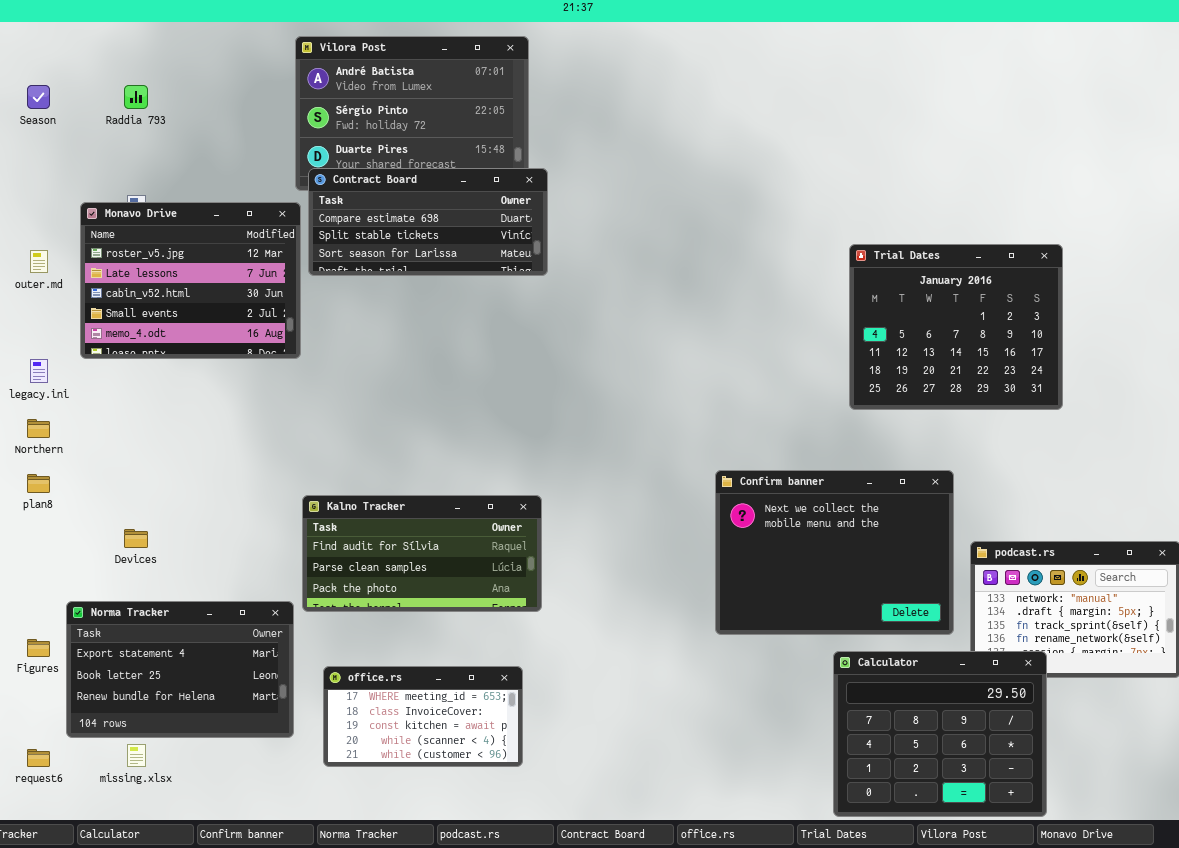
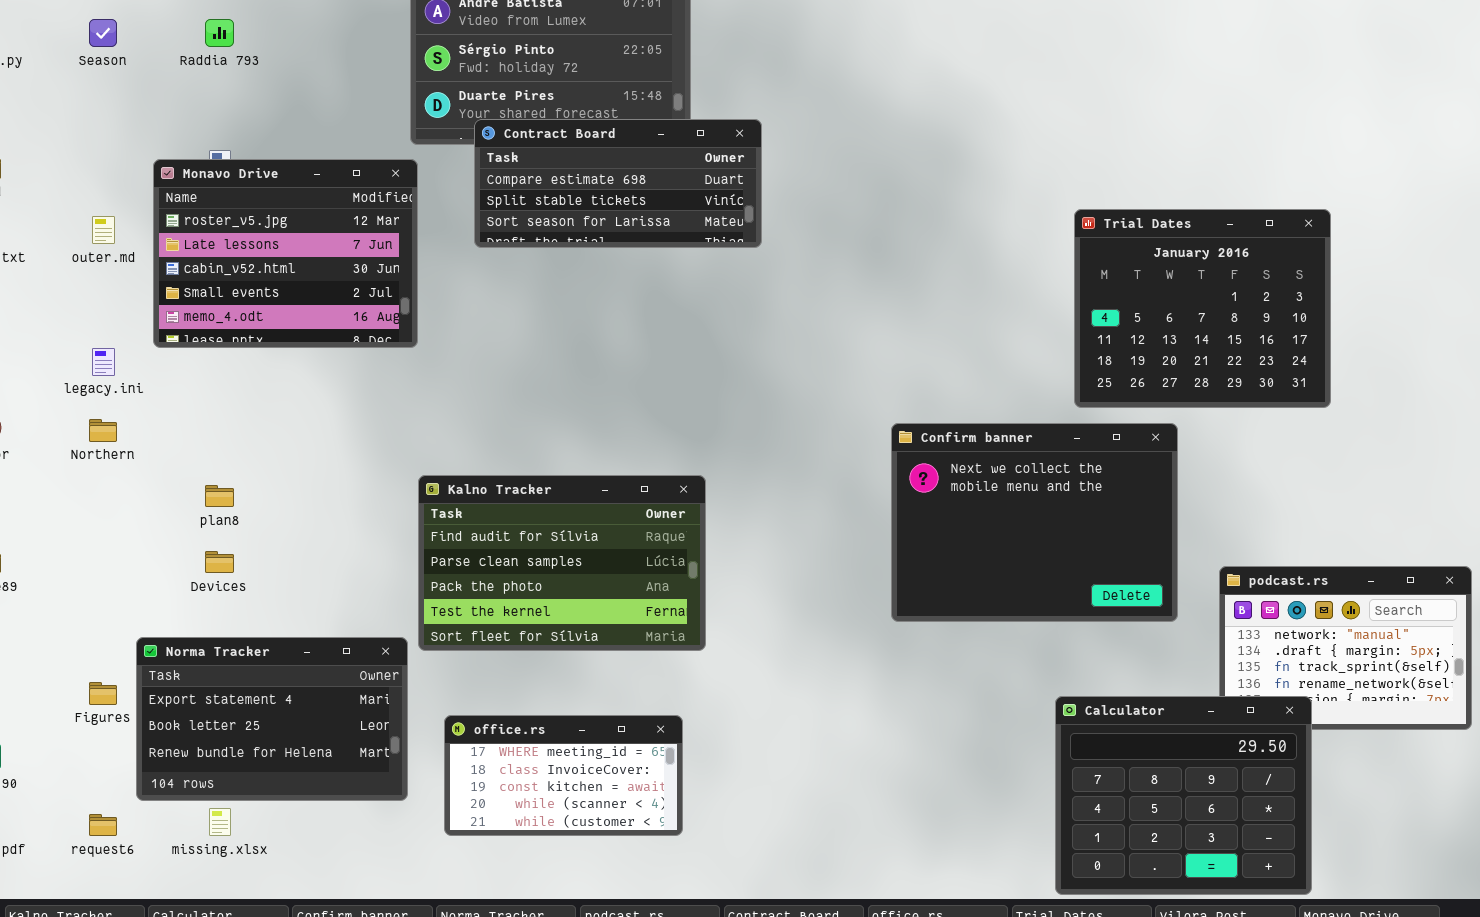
Contract Board: [308,168,548,276] -> [474,119,762,248], moved
Confirm banner: [715,470,954,635] -> [891,423,1178,622], moved
plan8: [27,474,50,493] -> [205,485,234,507], moved
Kalno Tracker: [302,495,542,612] -> [418,475,706,651], resized

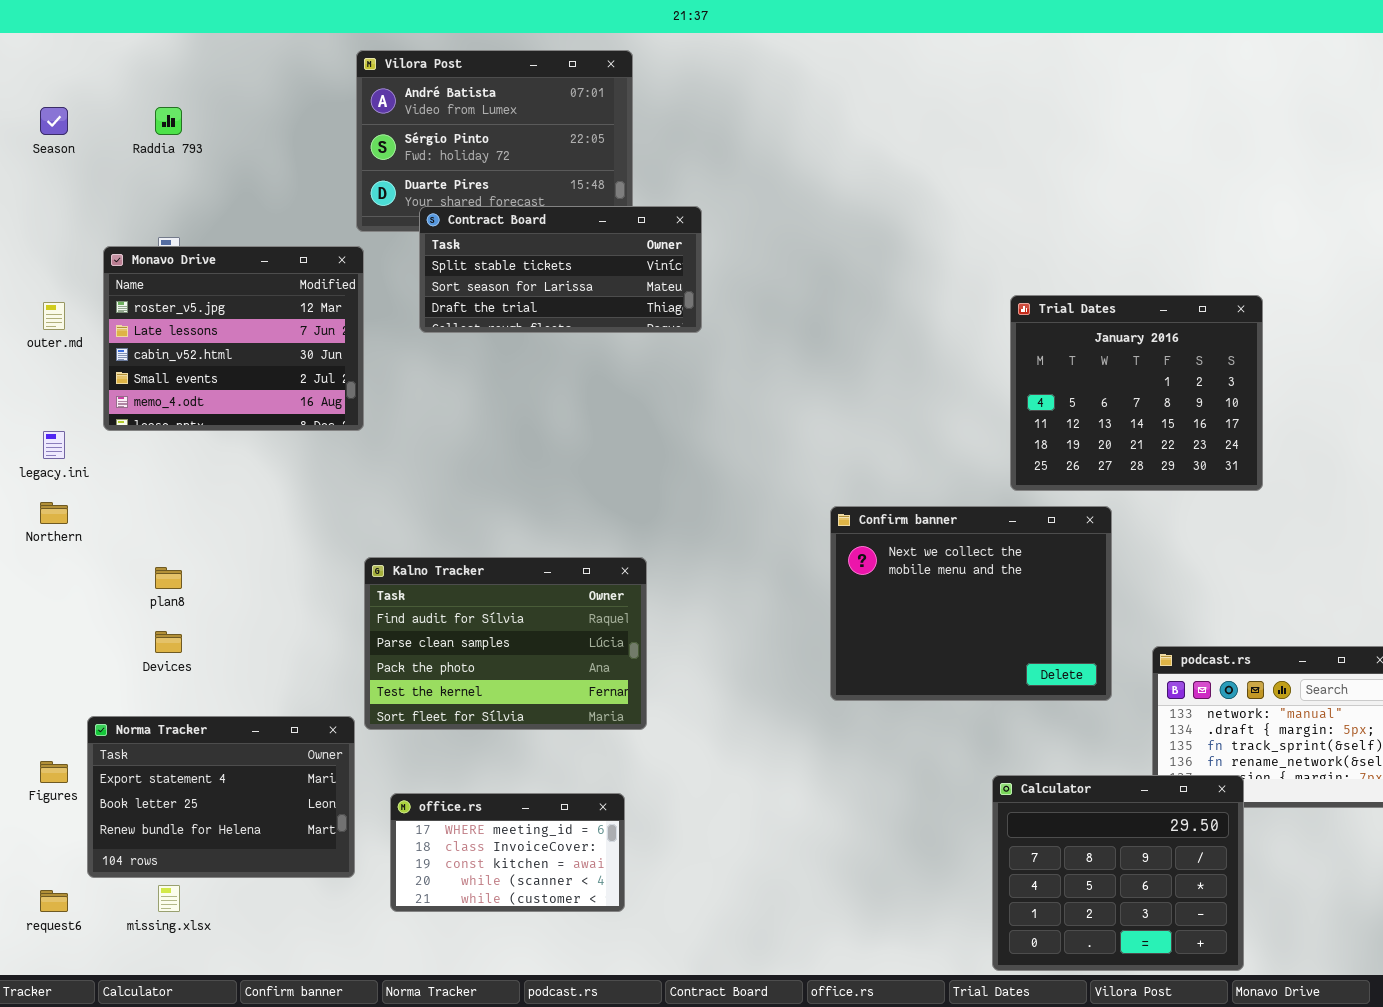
Contract Board: [474,119,762,248] -> [419,206,702,333], scrolled down 1 row

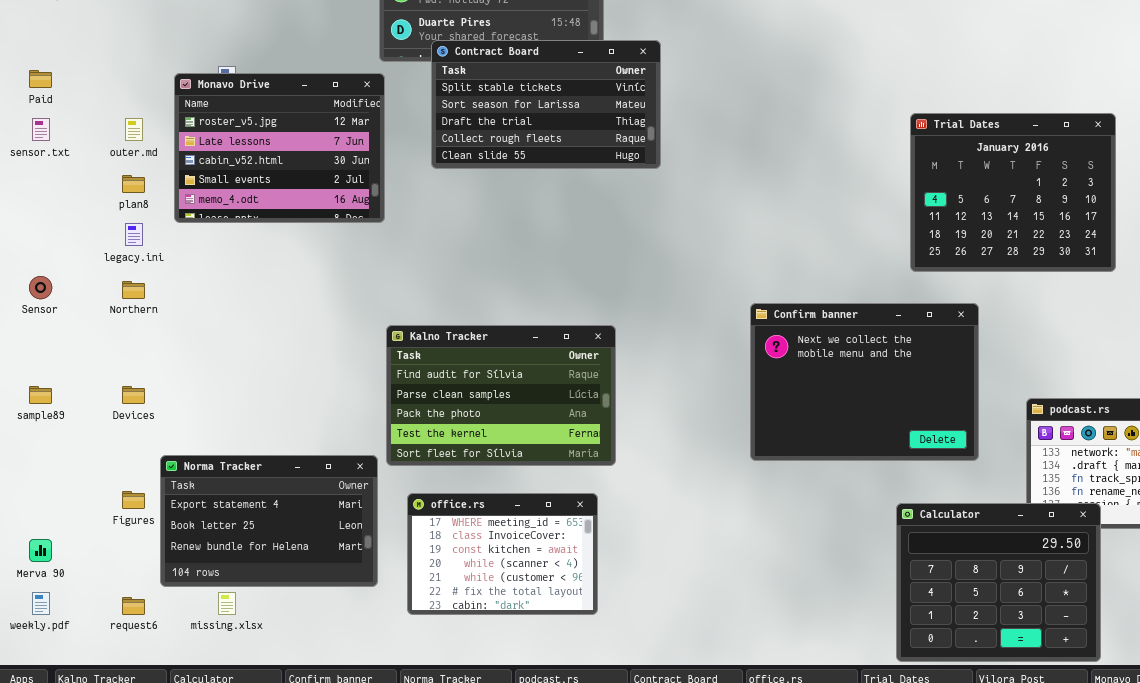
Contract Board: [419,206,702,333] -> [431,40,661,169], resized
Confirm banner: [830,506,1112,701] -> [750,303,979,461], moved
plan8: [155,567,182,589] -> [122,175,145,193], moved
Devices: [155,631,182,653] -> [122,386,145,404], moved
office.rs: [390,793,625,912] -> [407,493,598,615], resized

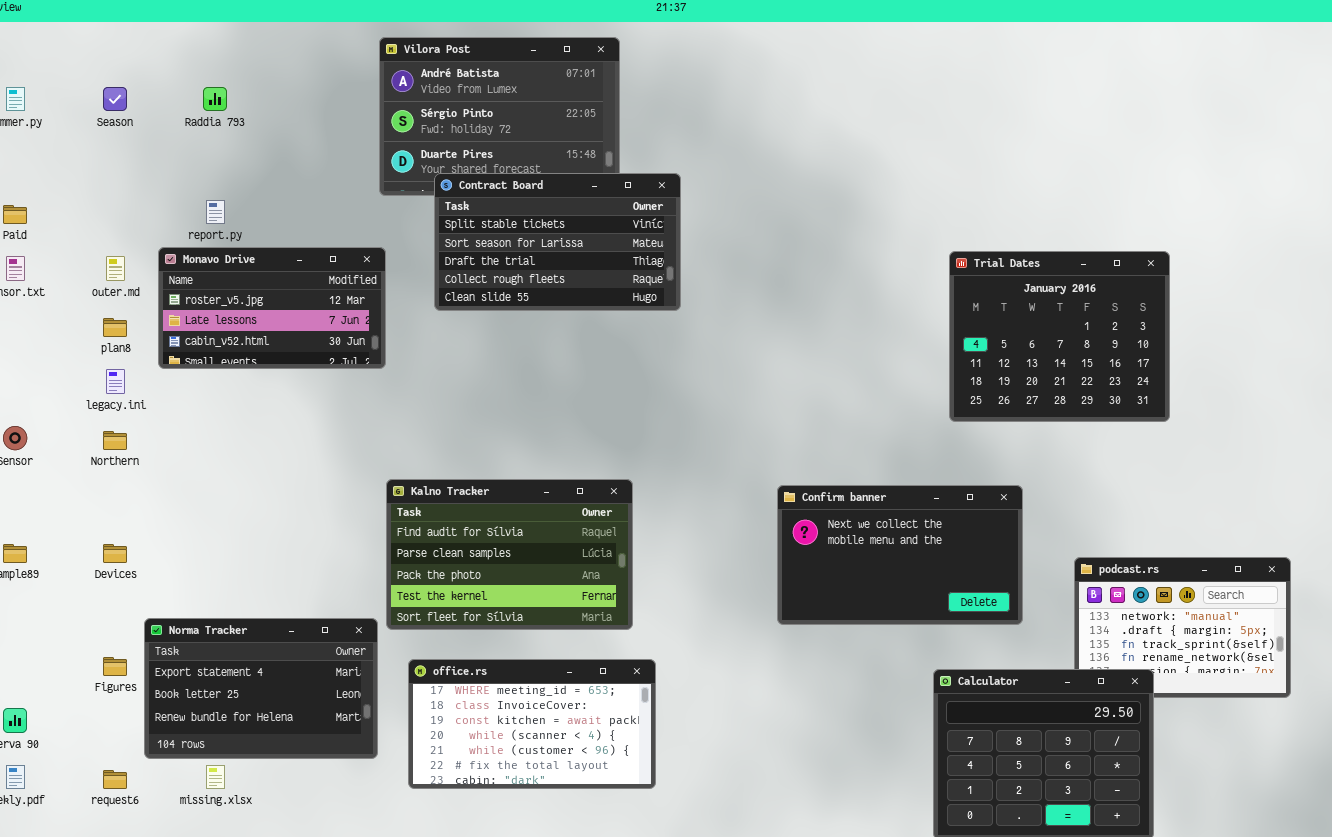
Monavo Drive: [174,73,385,223] -> [158,247,386,369], resized
Confirm banner: [750,303,979,461] -> [777,485,1023,625], resized
office.rs: [407,493,598,615] -> [408,659,656,789], resized

